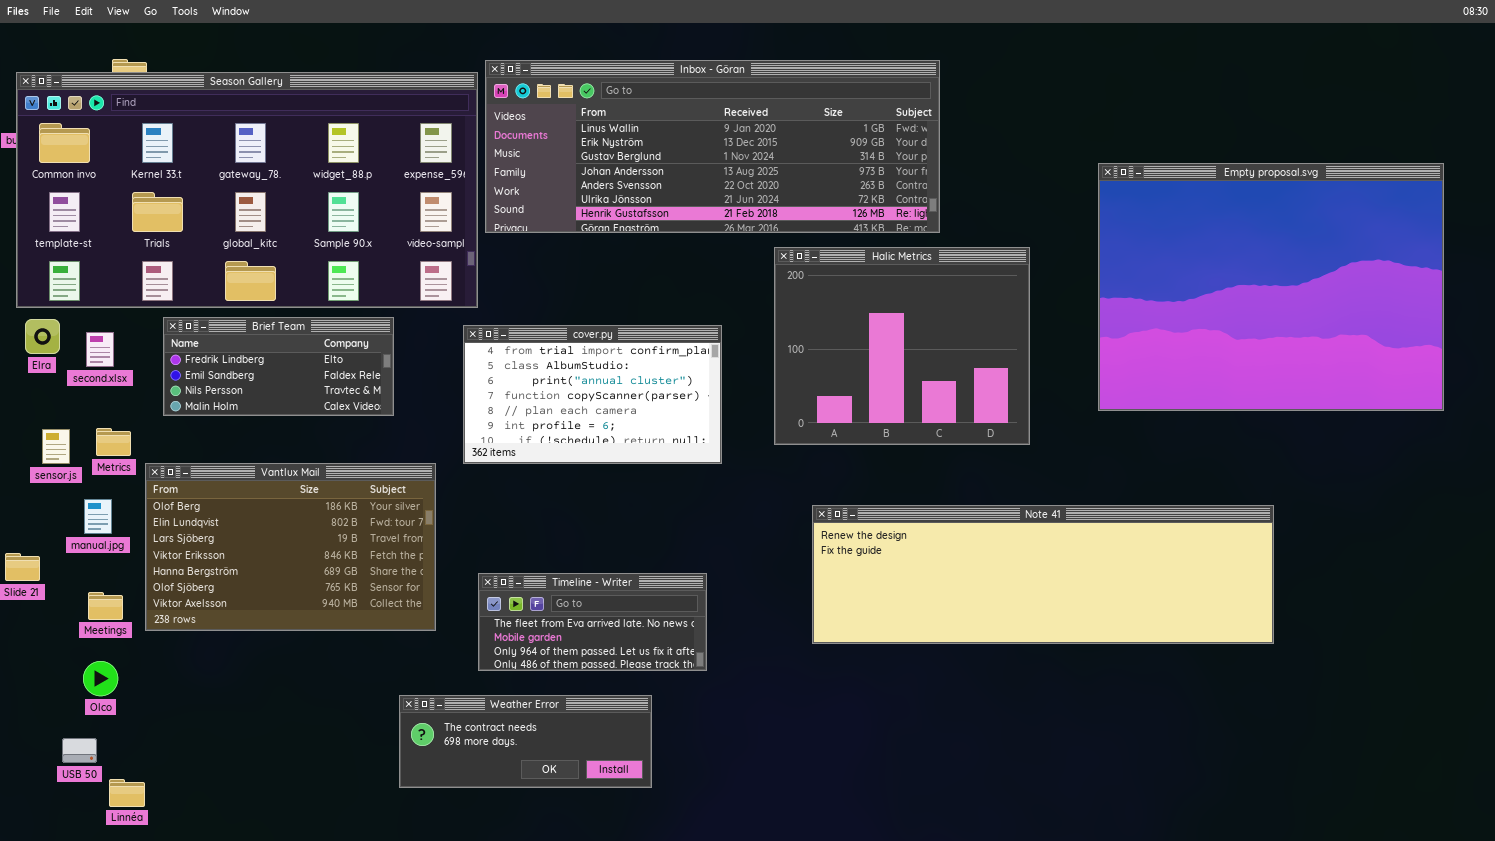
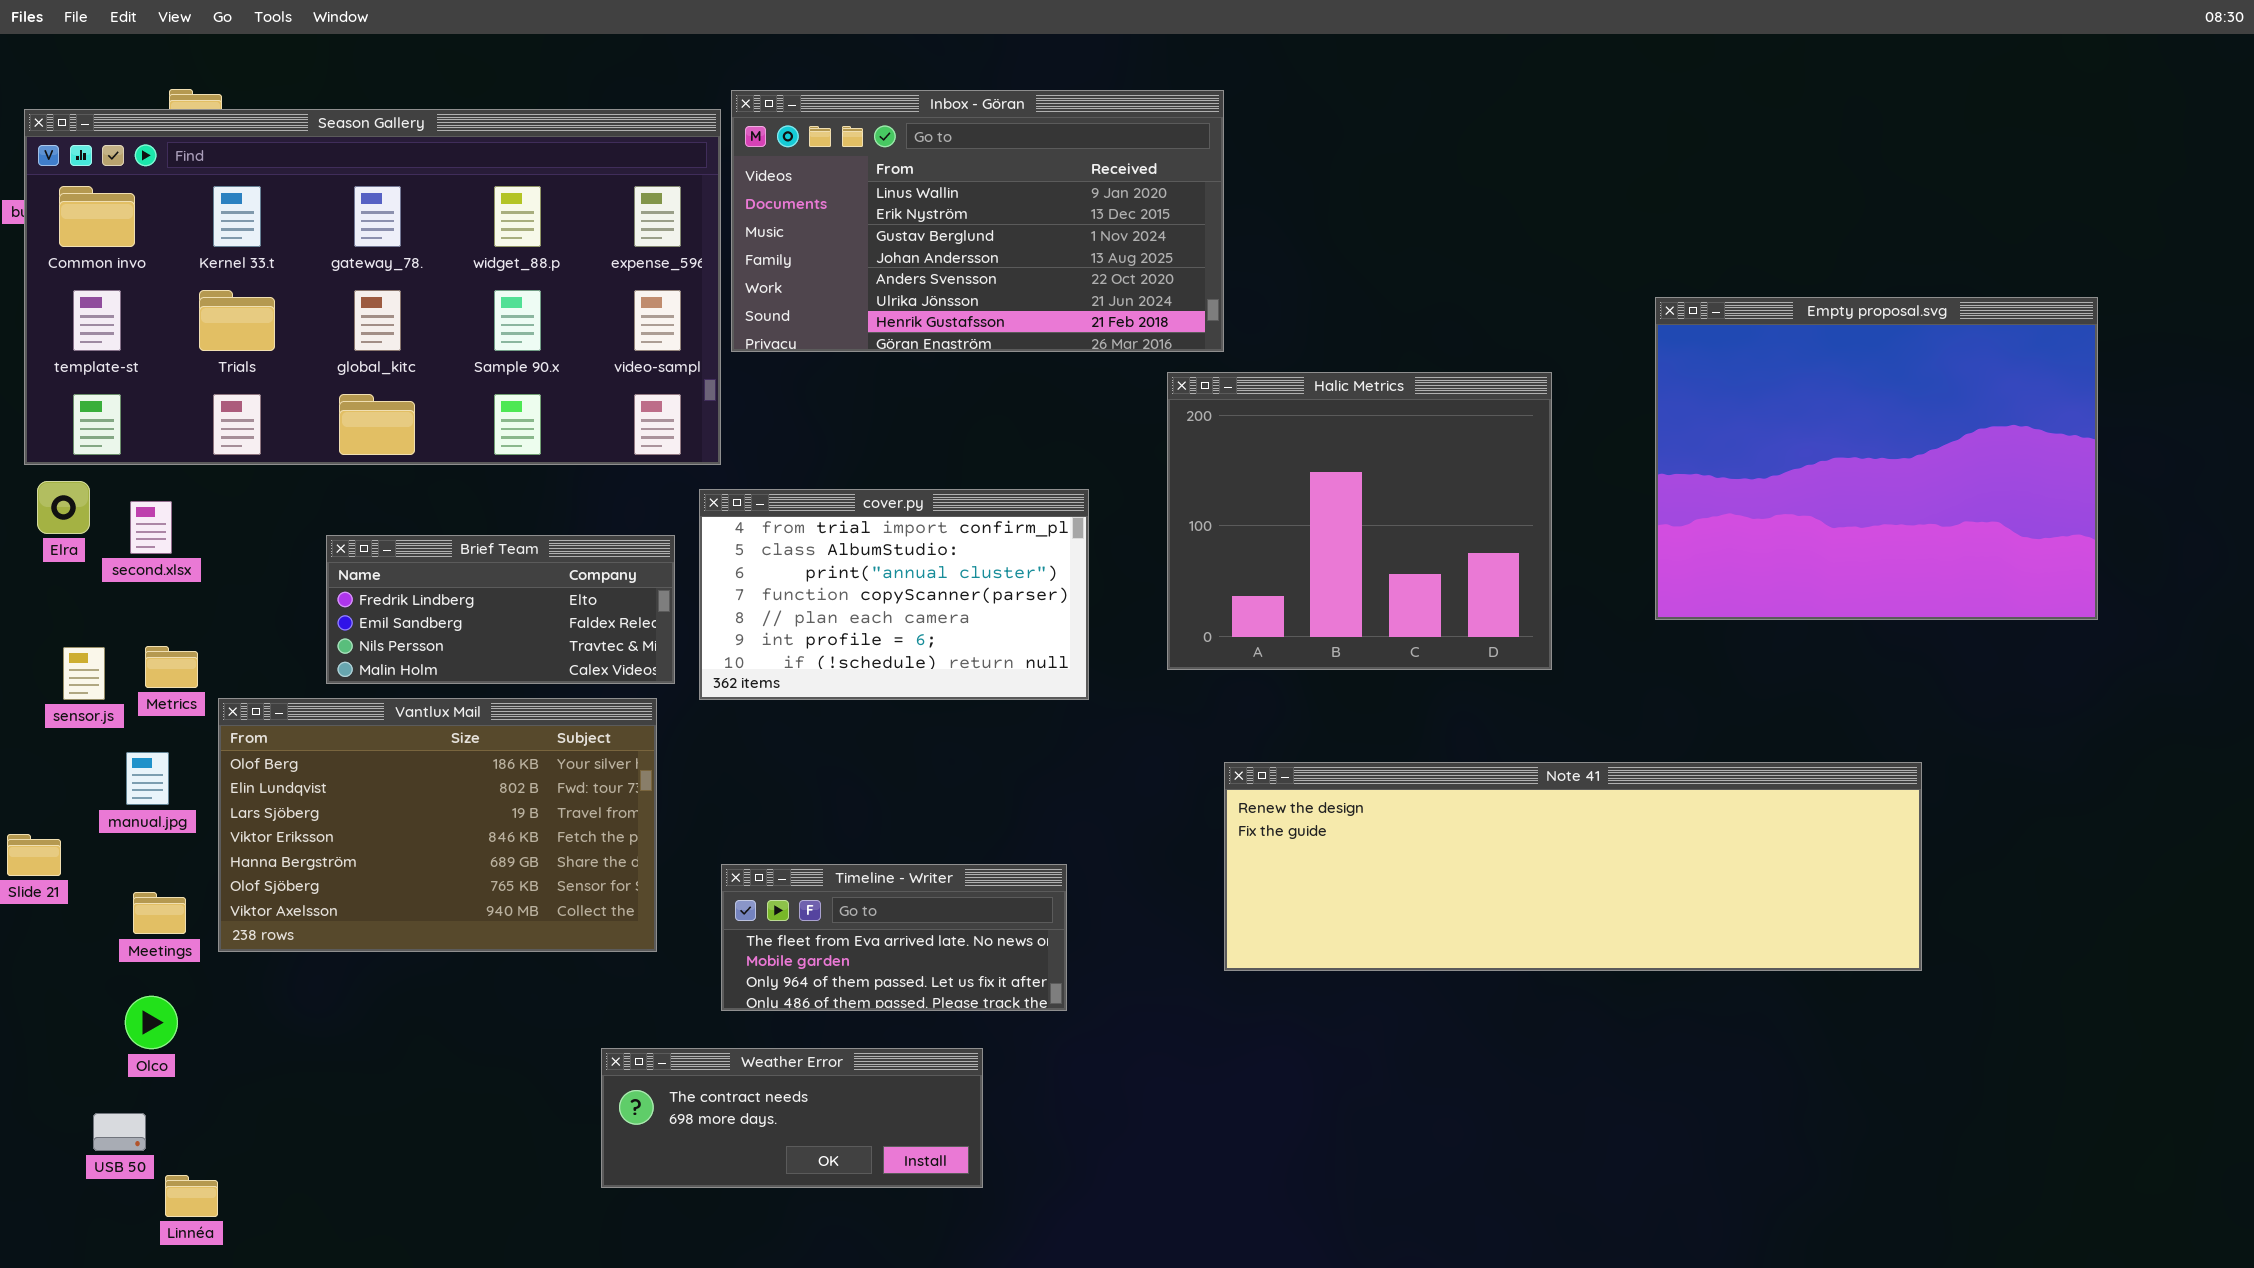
Inbox - Göran: [485,60,940,233] -> [731,90,1224,352], resized
Empty proposal.svg: [1098,163,1444,411] -> [1655,297,2098,620], resized
Brief Team: [163,317,394,416] -> [326,535,675,684], moved

